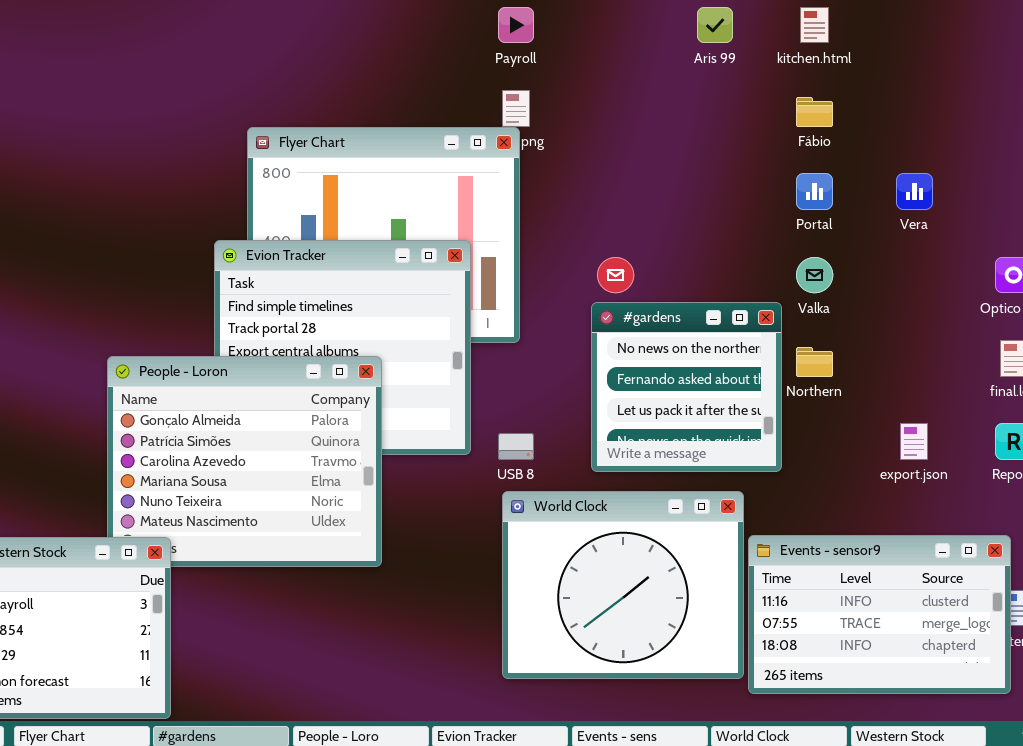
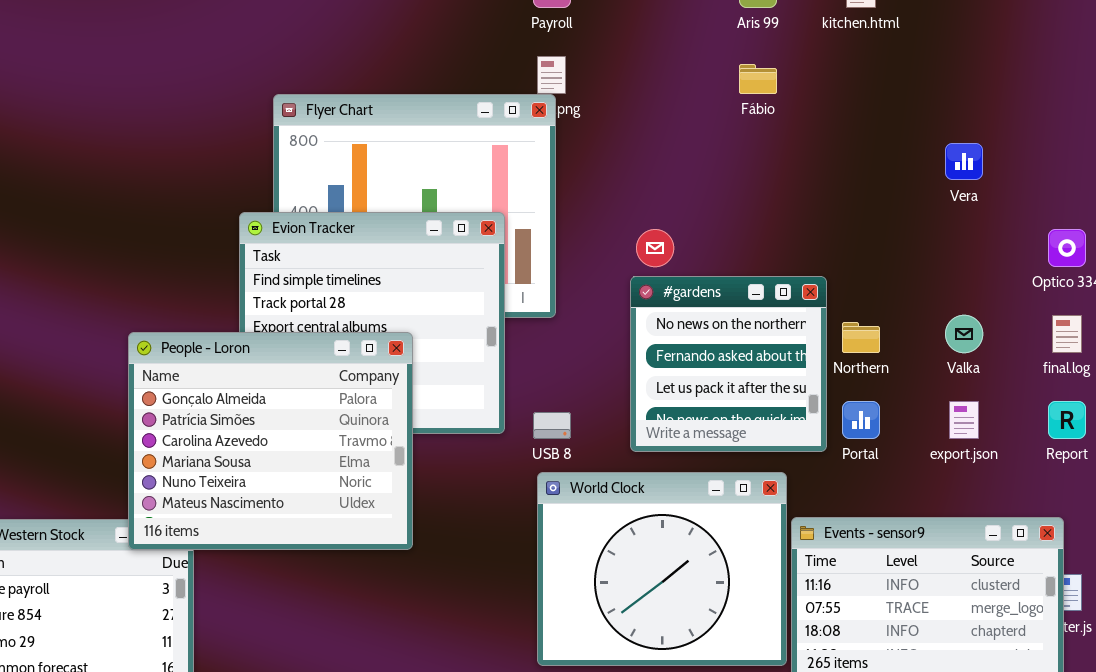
Fábio: [796,97,833,127] -> [739,64,777,94], moved
Portal: [796,173,833,210] -> [842,401,880,439], moved
Valka: [796,257,833,293] -> [945,315,983,353], moved
People - Loron: [107,356,382,567] -> [128,332,413,550], raised

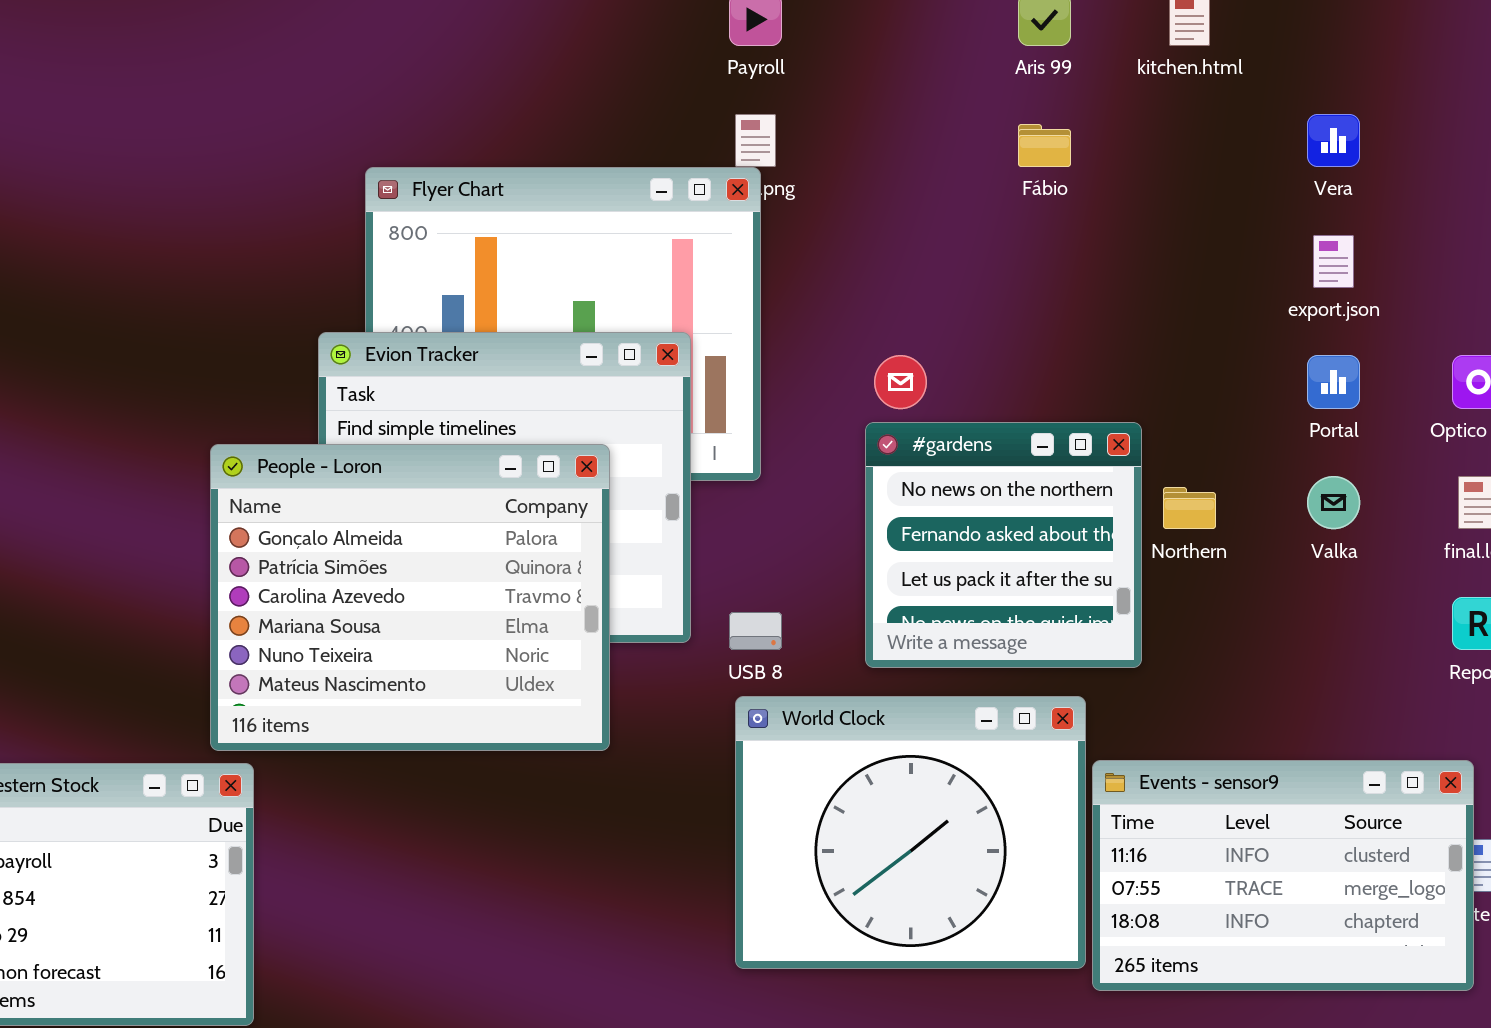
Vera: [945,143,983,180] -> [1307,114,1360,167], moved
People - Loron: [128,332,413,550] -> [210,444,610,751], moved
Portal: [842,401,880,439] -> [1307,355,1360,409], moved
export.json: [949,401,979,439] -> [1313,235,1354,288], moved

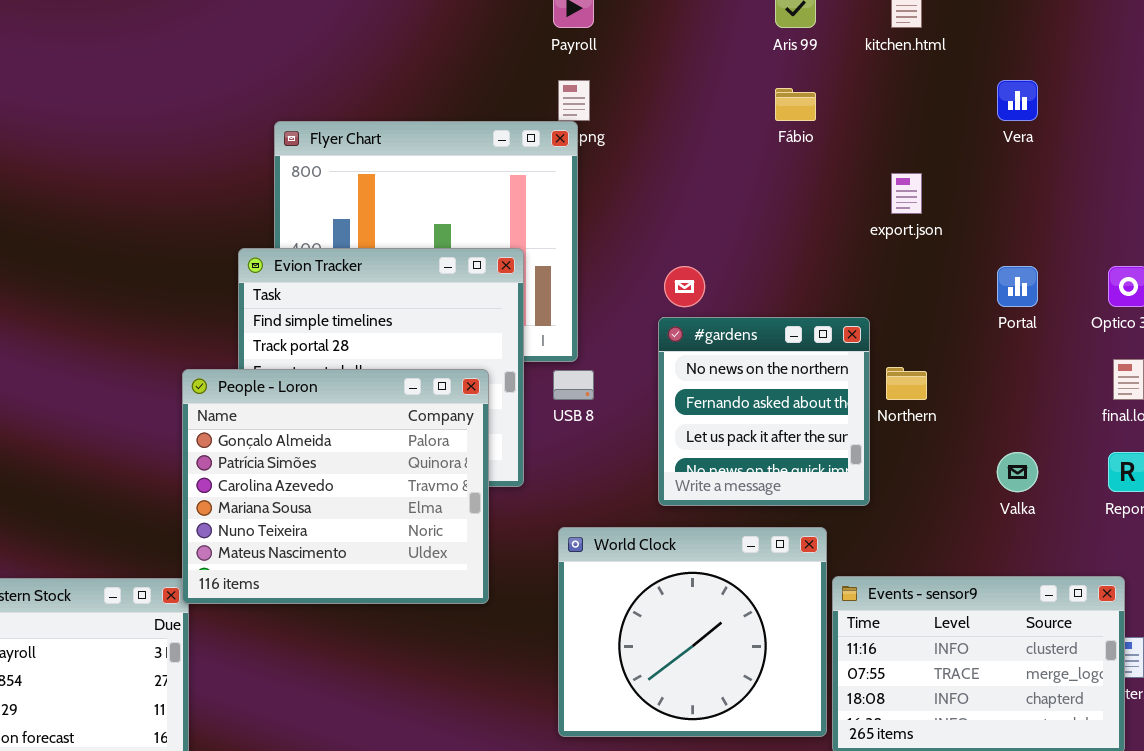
export.json: [1313,235,1354,288] -> [891,173,922,214], moved
People - Loron: [210,444,610,751] -> [182,369,489,604], moved
Valka: [1307,476,1360,529] -> [997,452,1038,492], moved
USB 8: [729,612,782,650] -> [553,370,594,400], moved

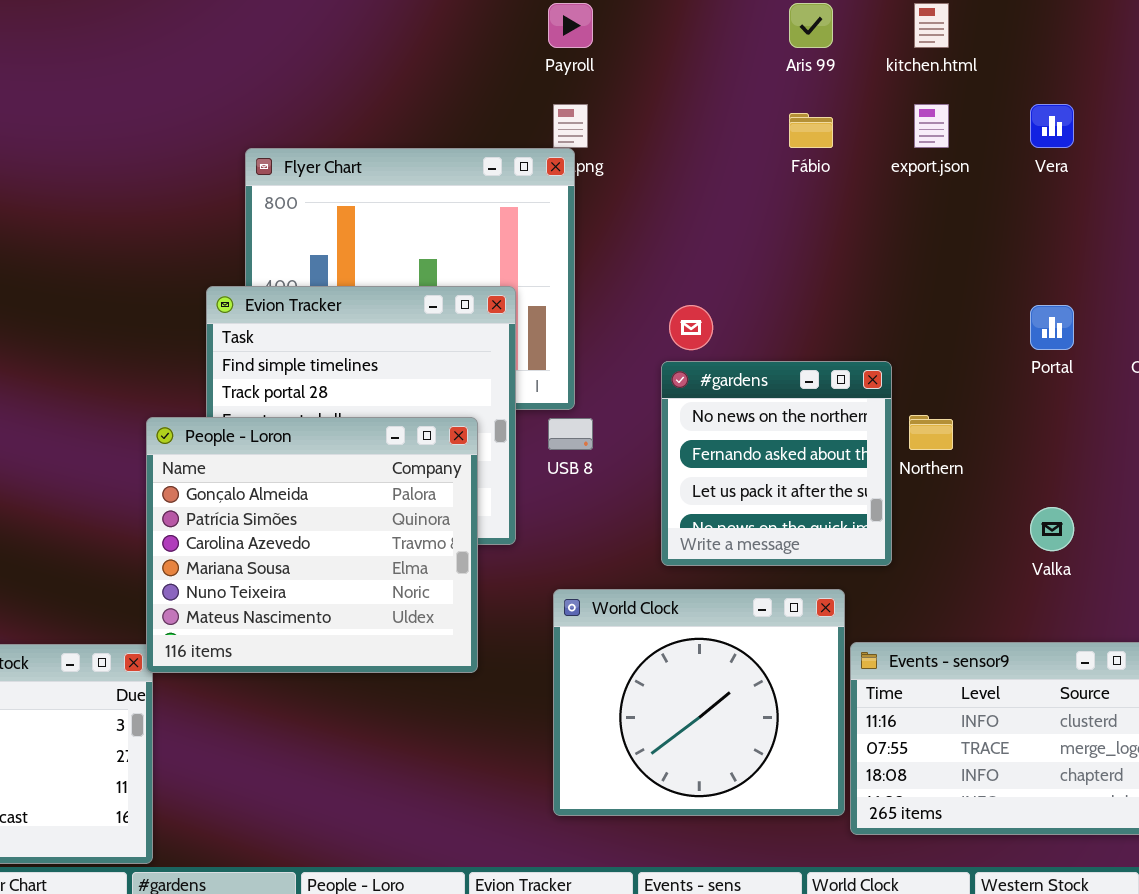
export.json: [891,173,922,214] -> [914,104,949,148], moved

